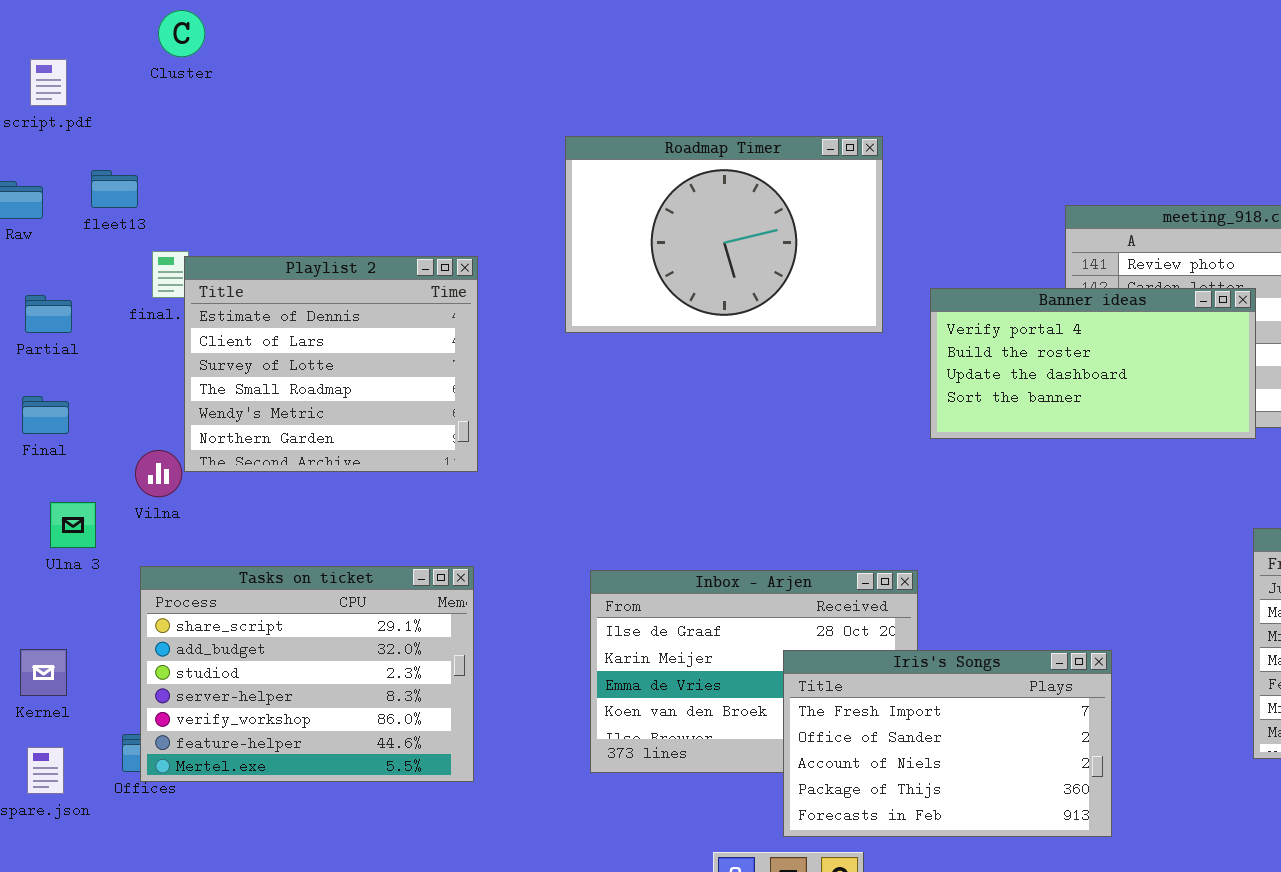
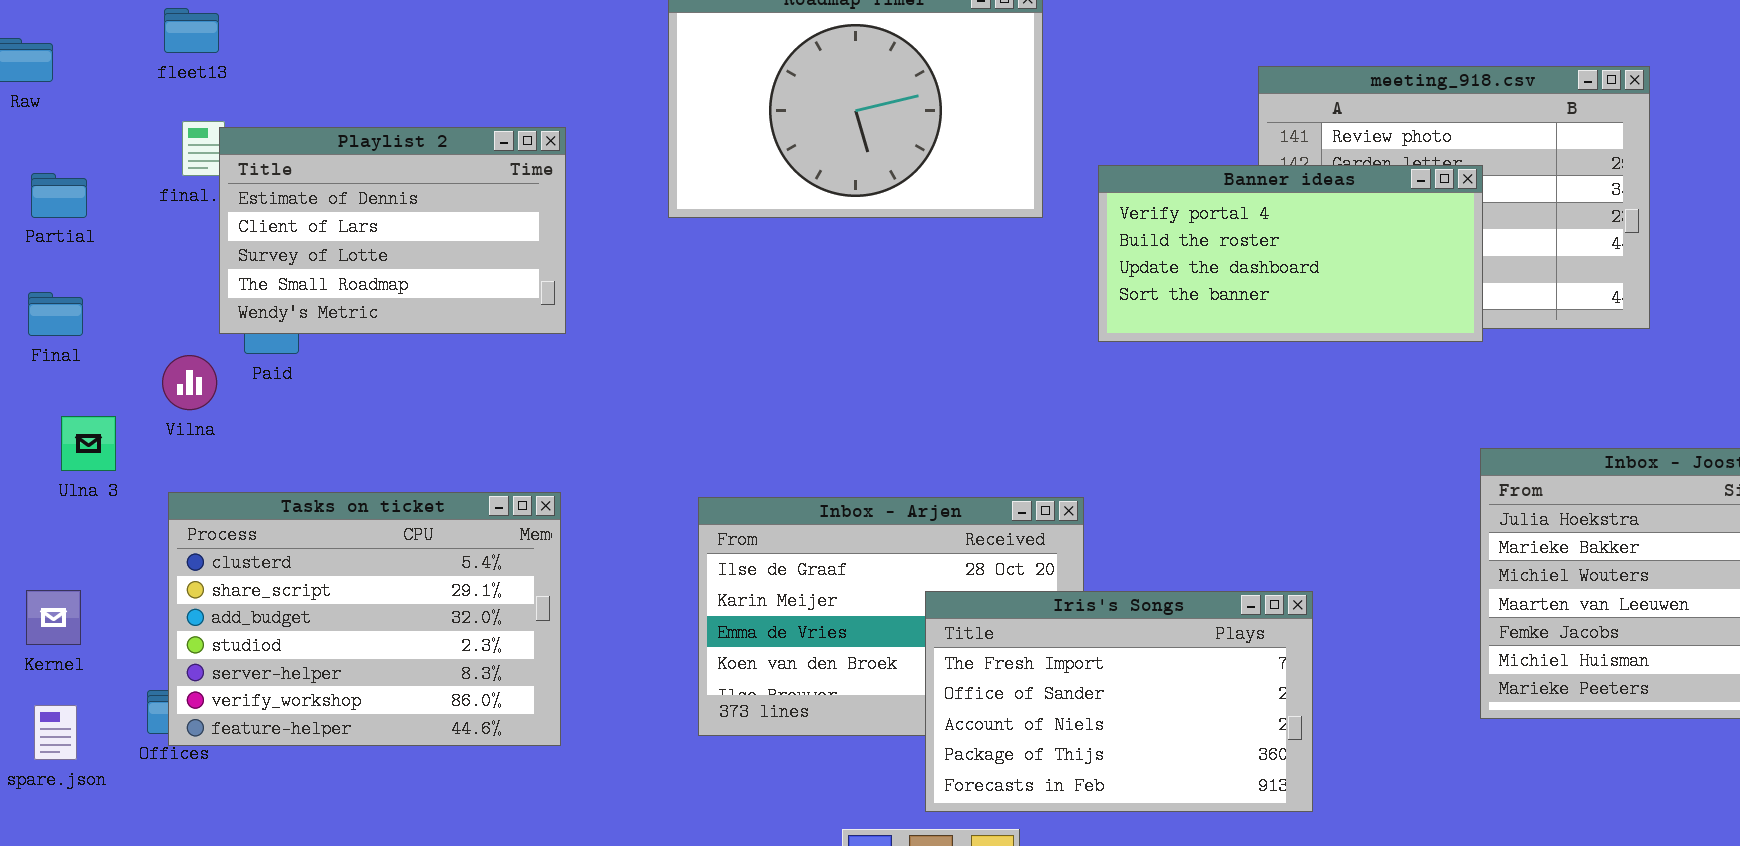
fleet13: [91,170,138,208] -> [164,8,219,53], moved
Playlist 2: [184,256,478,472] -> [219,127,566,334], resized
Tasks on ticket: [140,566,474,782] -> [168,492,561,746], scrolled up 1 row

